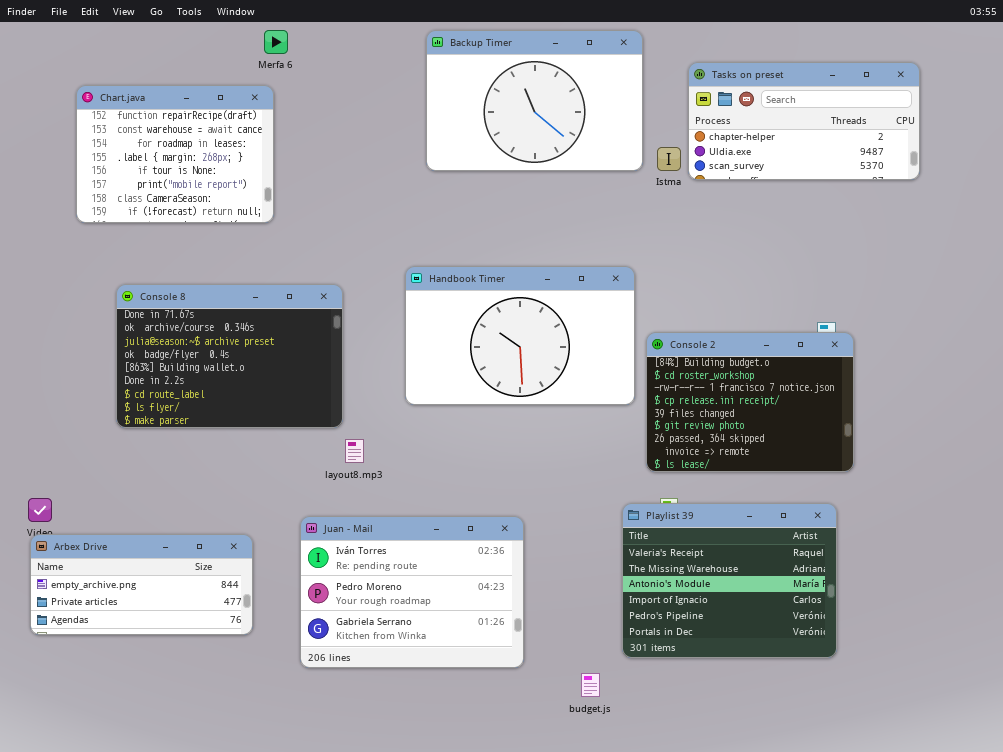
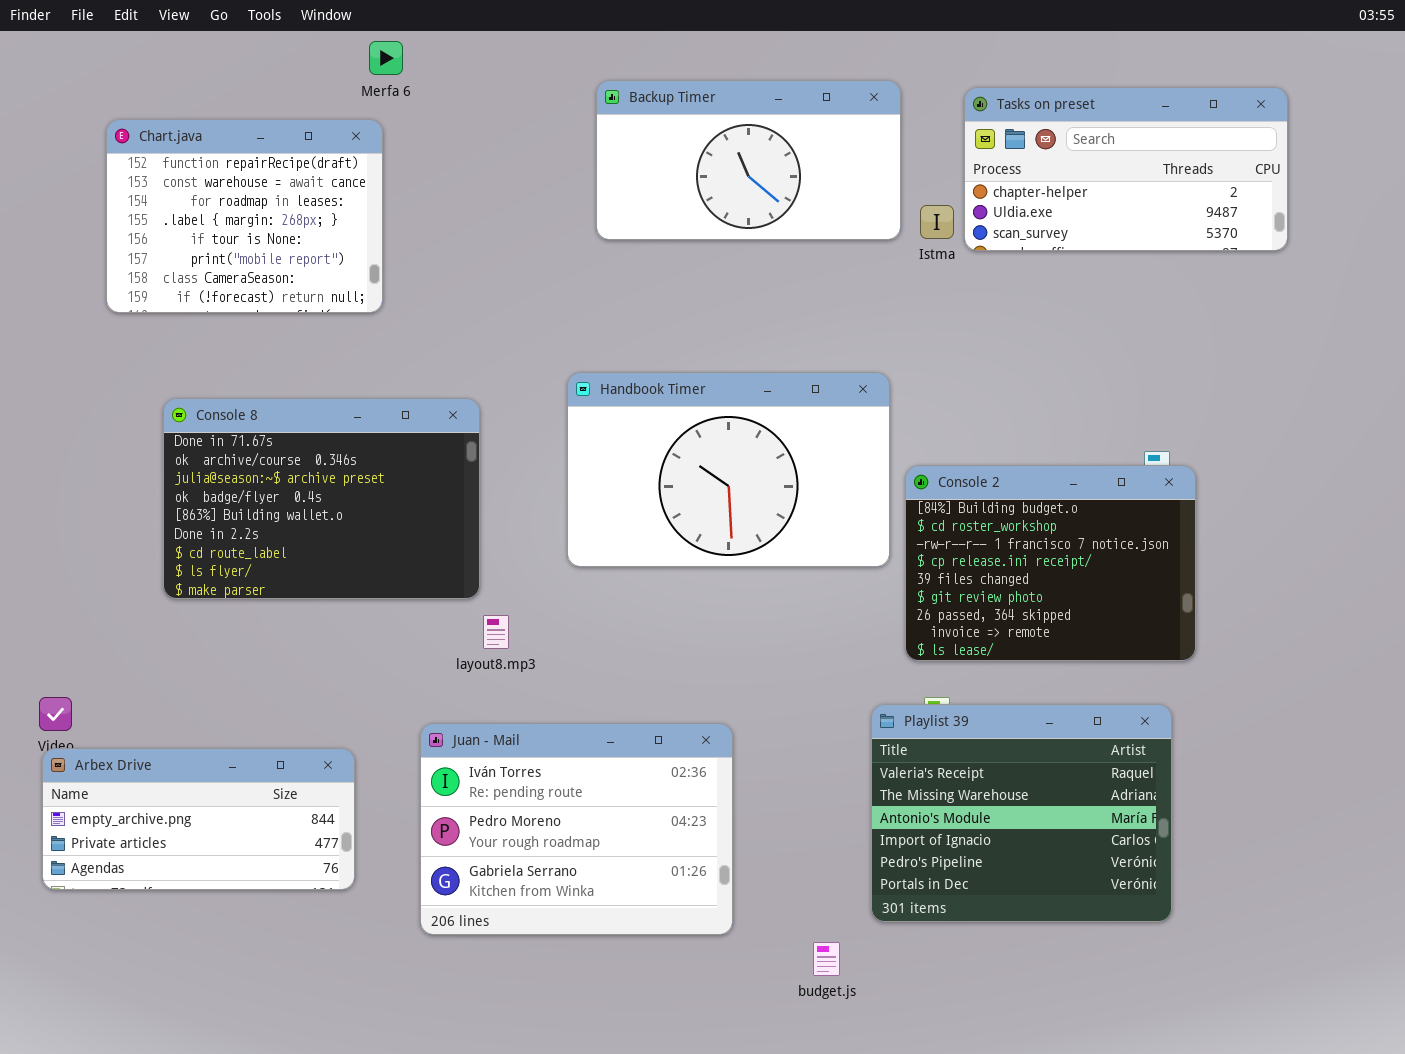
Backup Timer: [426,30,643,171] -> [596,80,901,240], resized

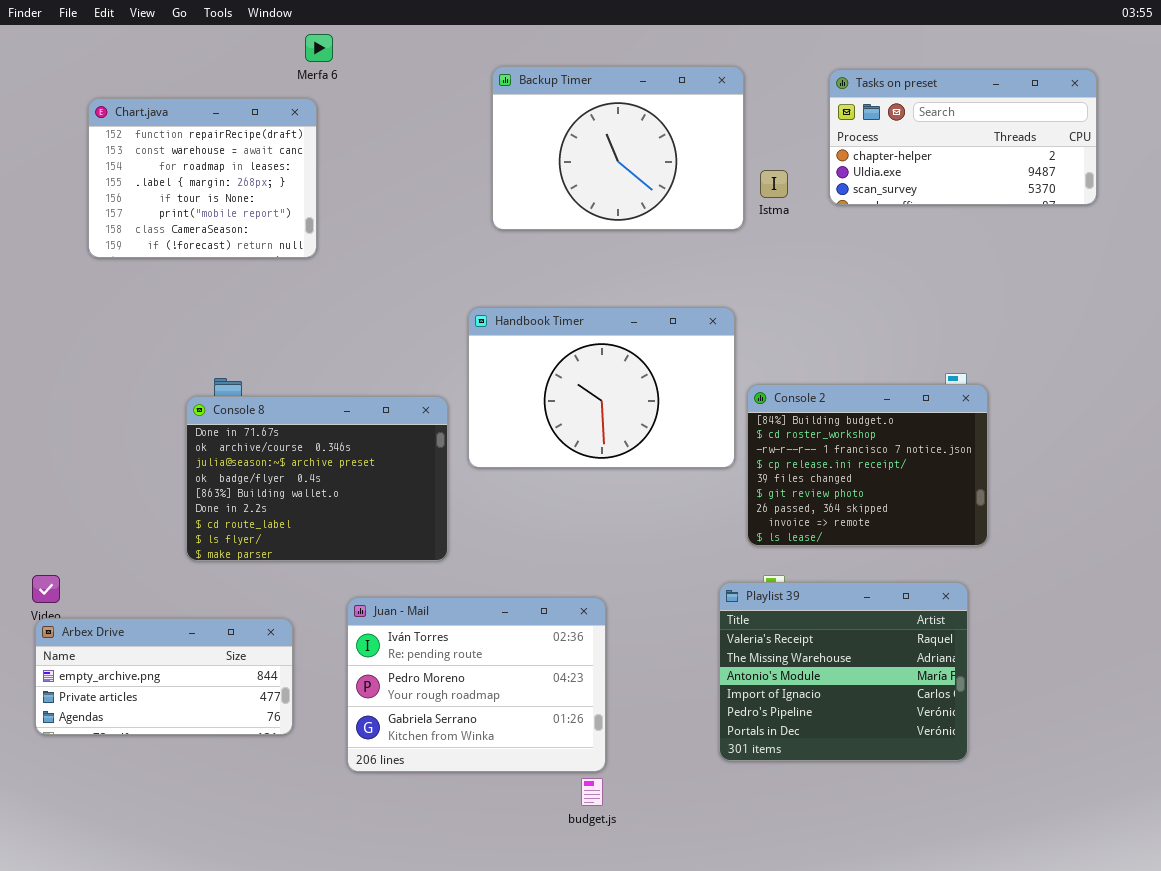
Backup Timer: [596,80,901,240] -> [492,66,744,230], resized
Tasks on preset: [964,87,1288,251] -> [829,69,1097,205], moved
Console 8: [163,398,480,599] -> [186,396,448,561], moved
budget.js: [813,942,840,976] -> [581,778,603,806], moved

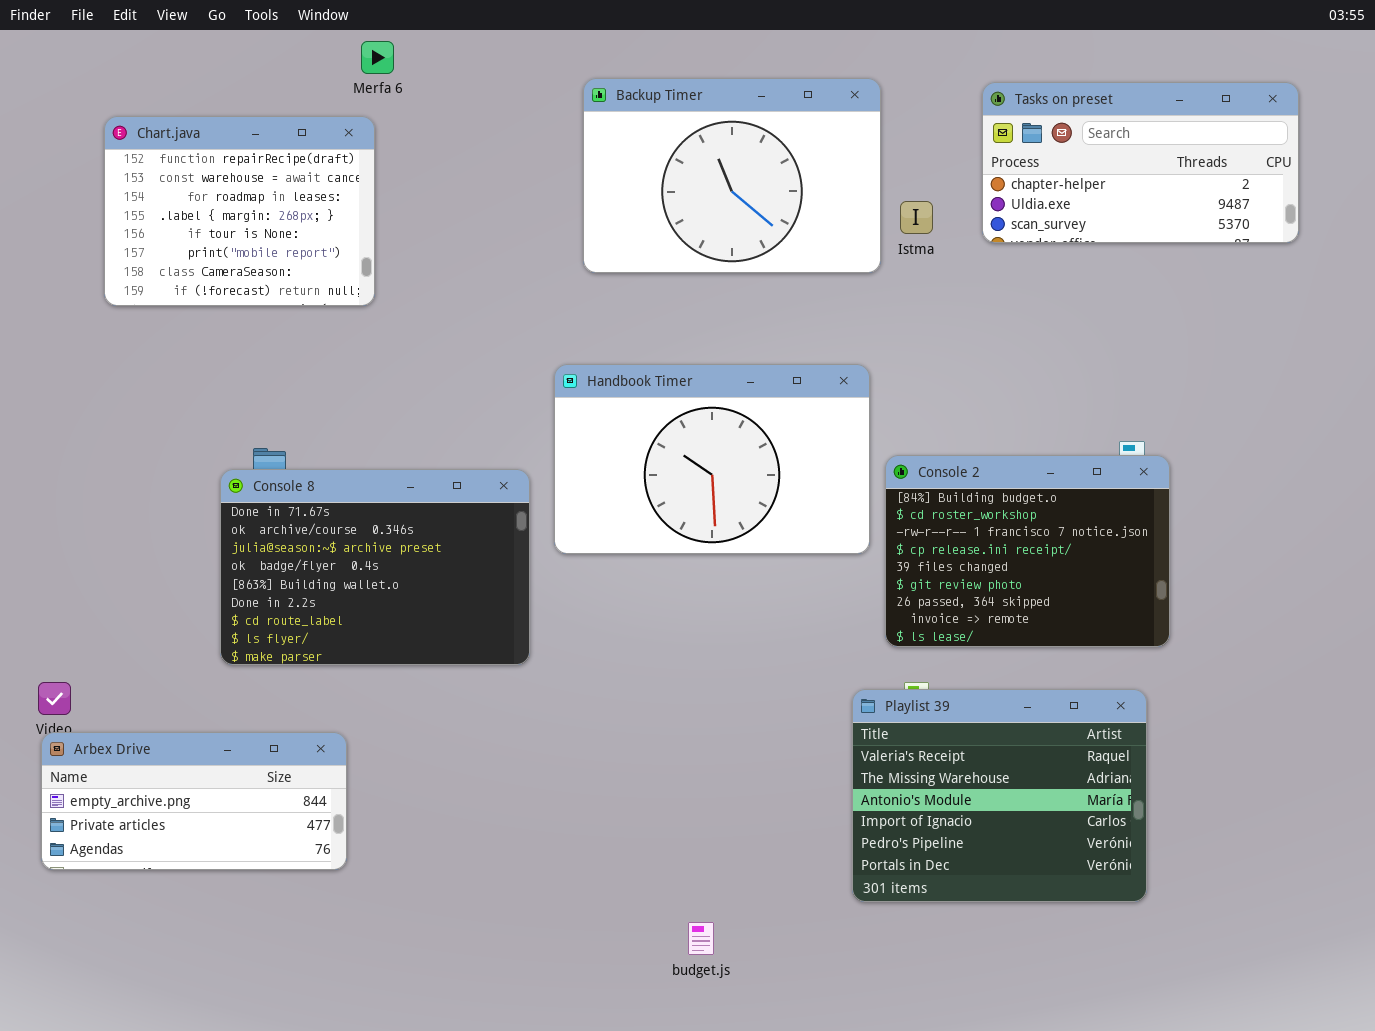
Juan - Mail: [347,597,606,772] -> none, closed

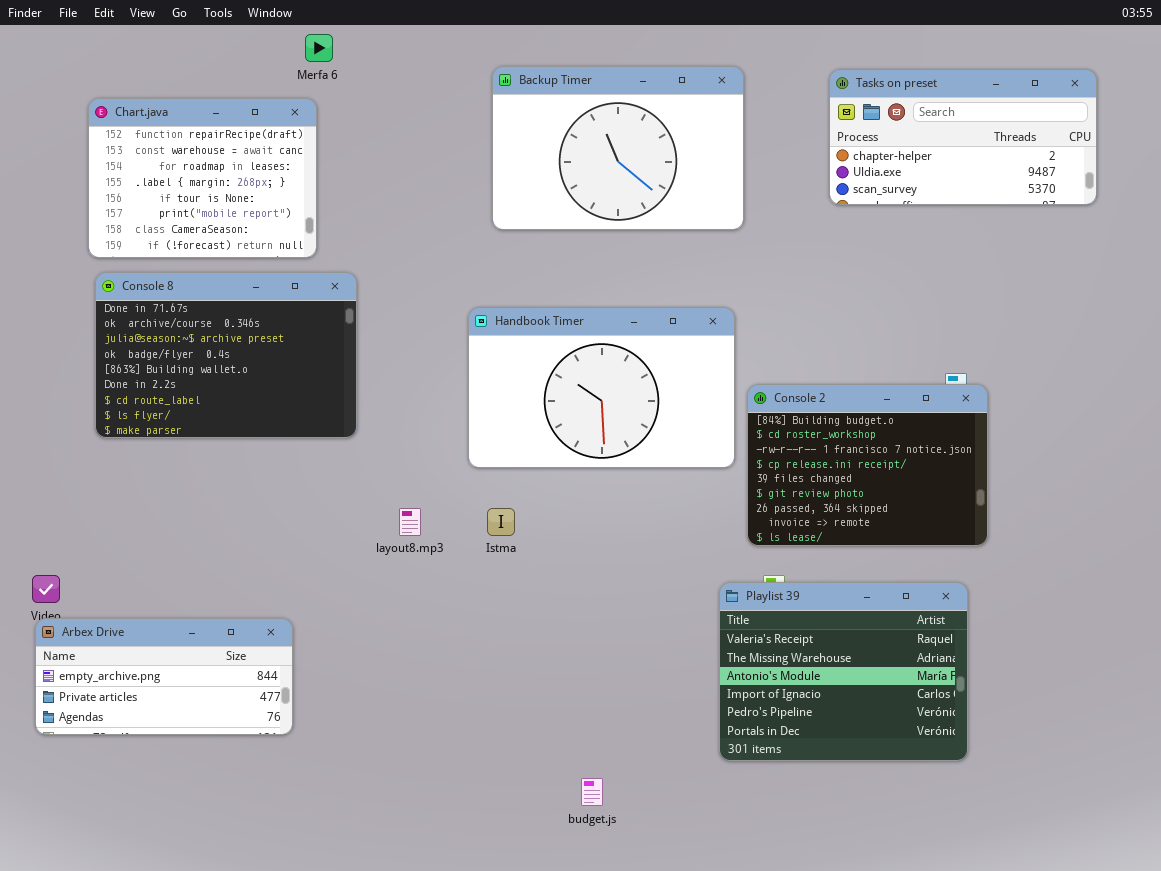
Istma: [900,201,933,234] -> [487,508,515,536], moved
Console 8: [220,469,530,665] -> [95,272,357,438], moved

